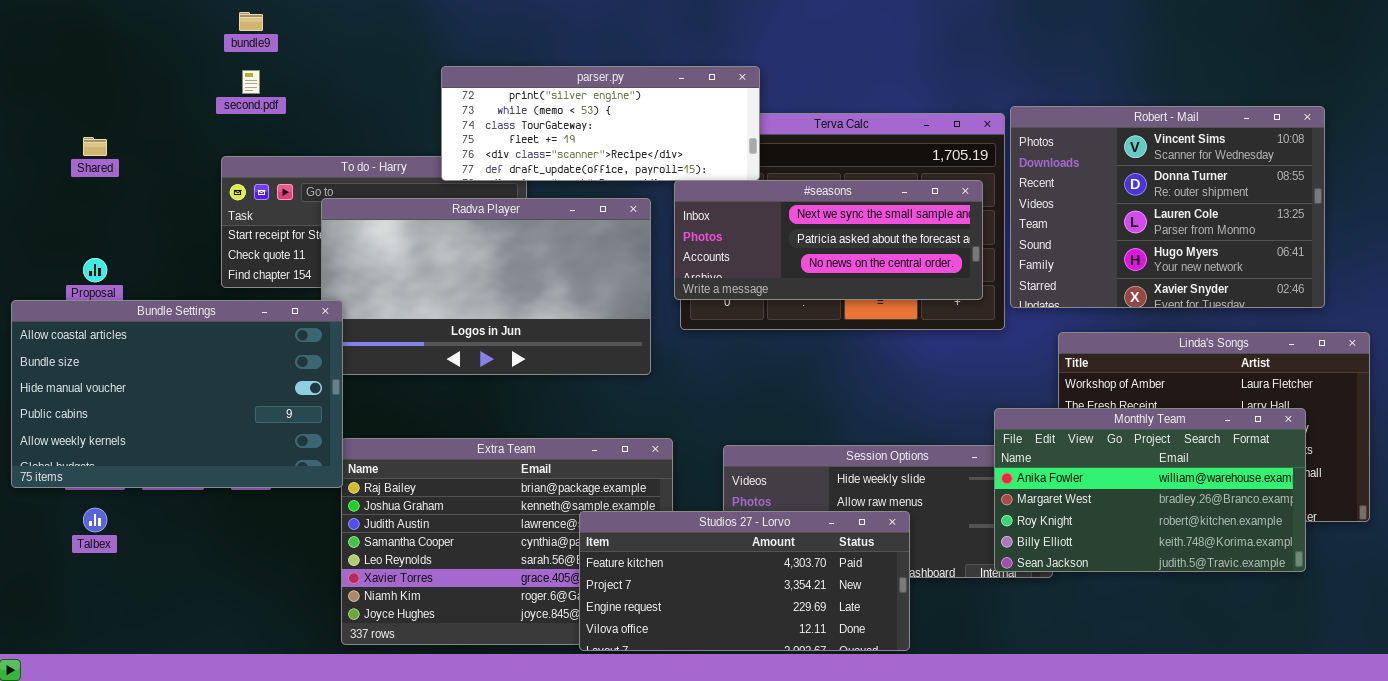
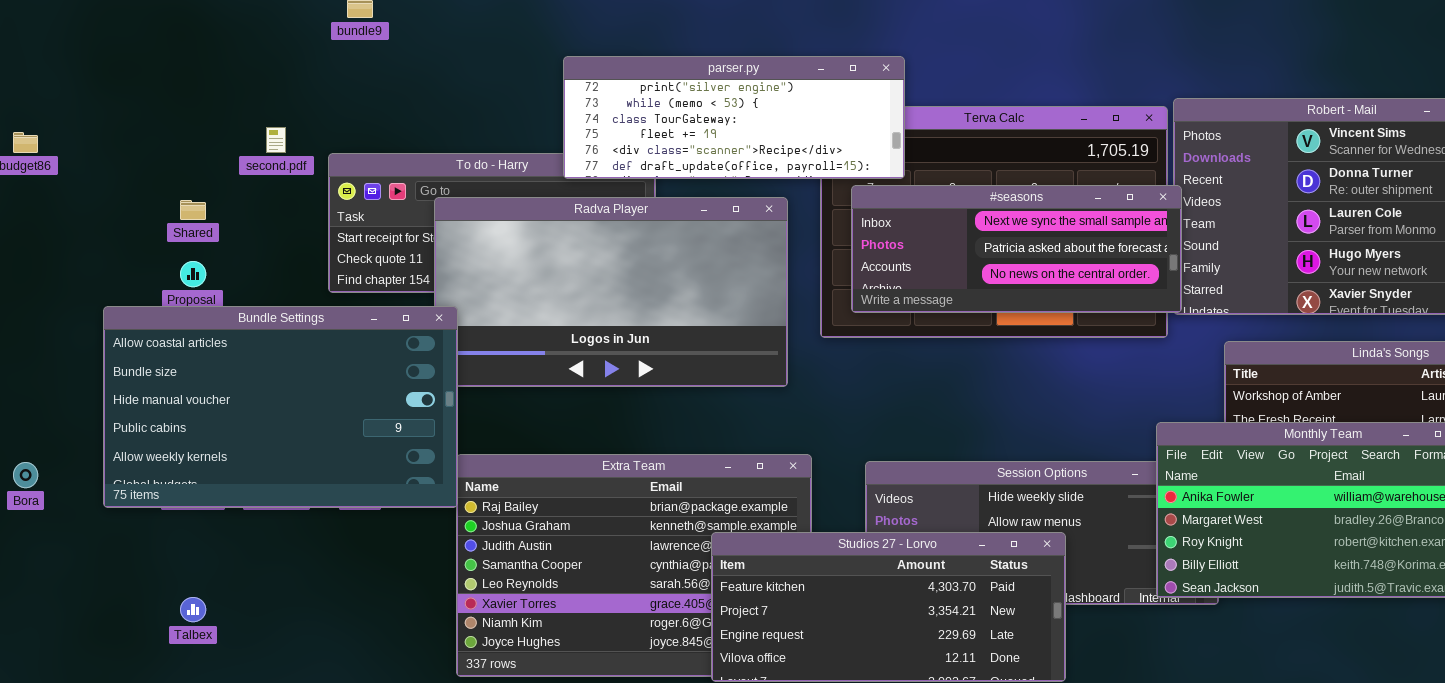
second.pdf: [242,70,260,94] -> [266,127,286,153], moved
Shared: [83,137,107,156] -> [180,200,206,220], moved
#seasons: [674,180,983,300] -> [851,185,1182,313], moved
Talbex: [83,508,107,532] -> [180,597,206,622], moved

